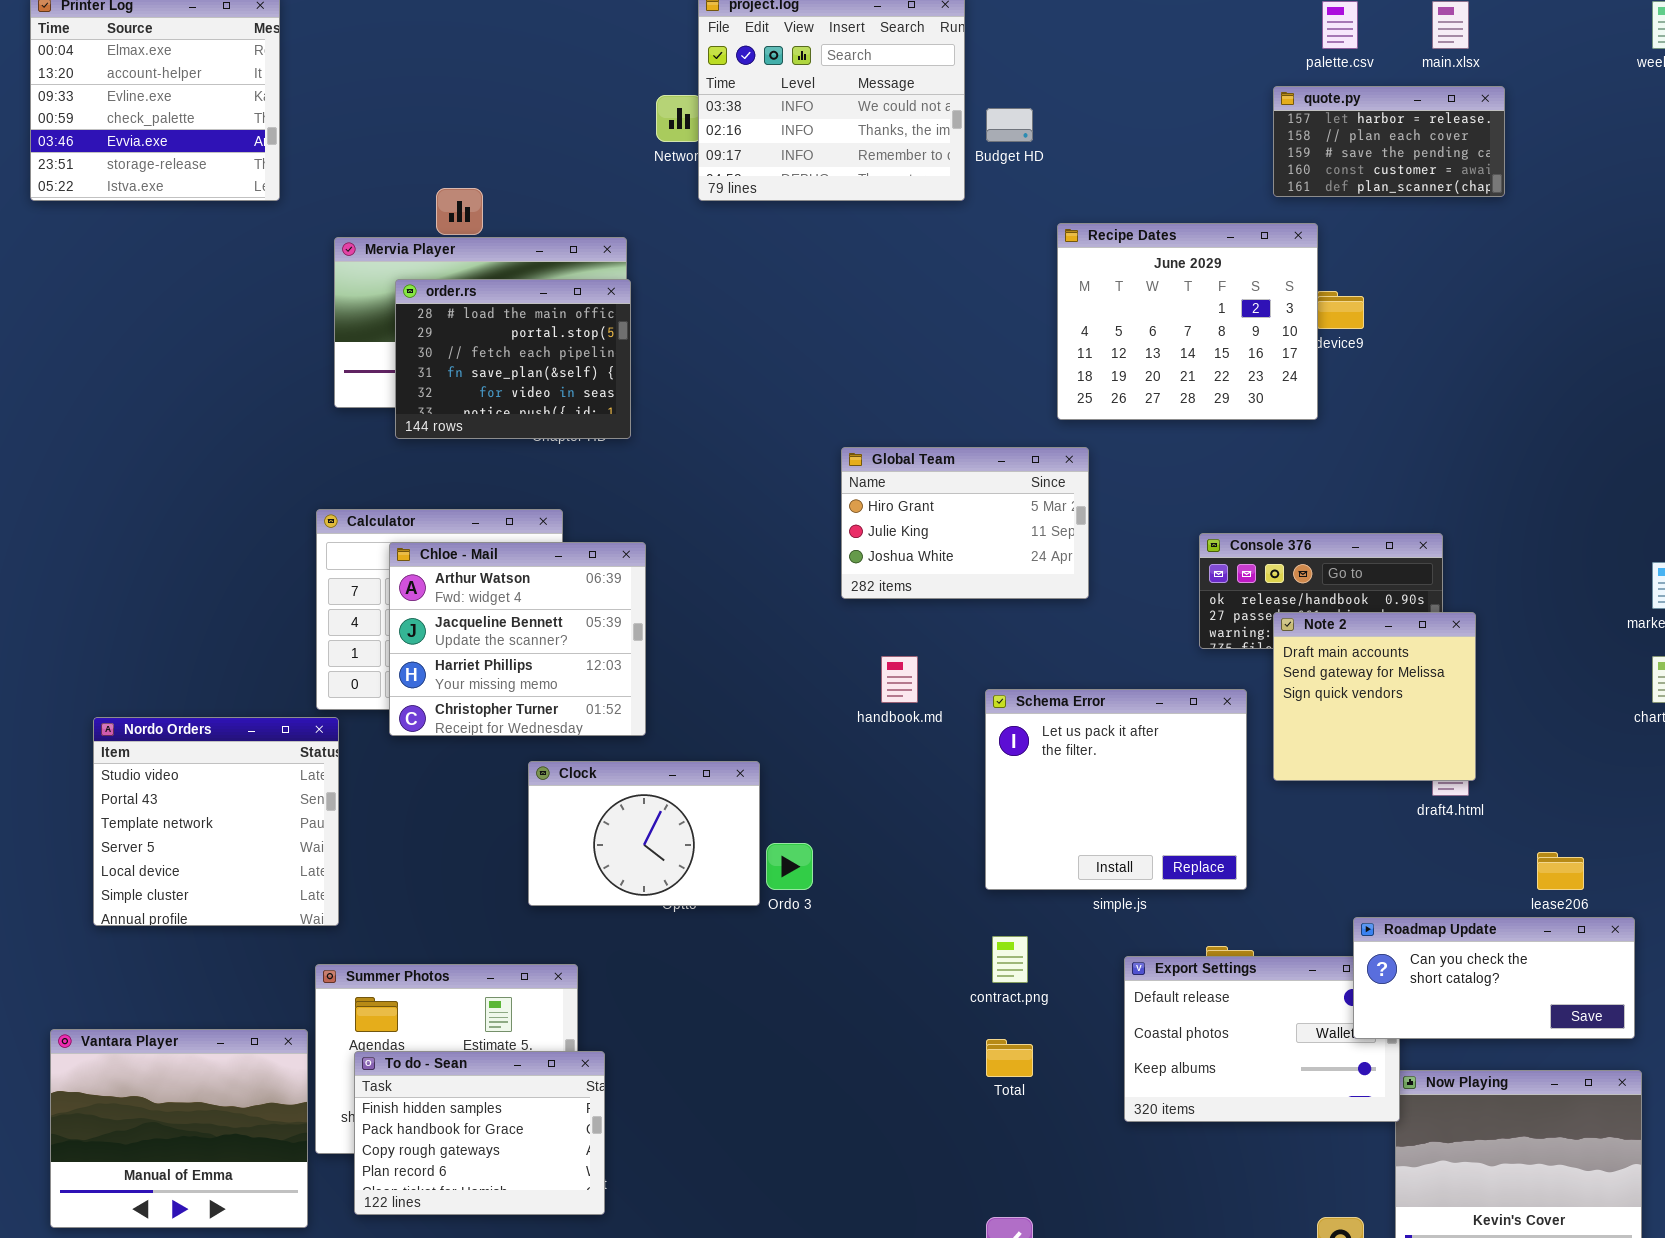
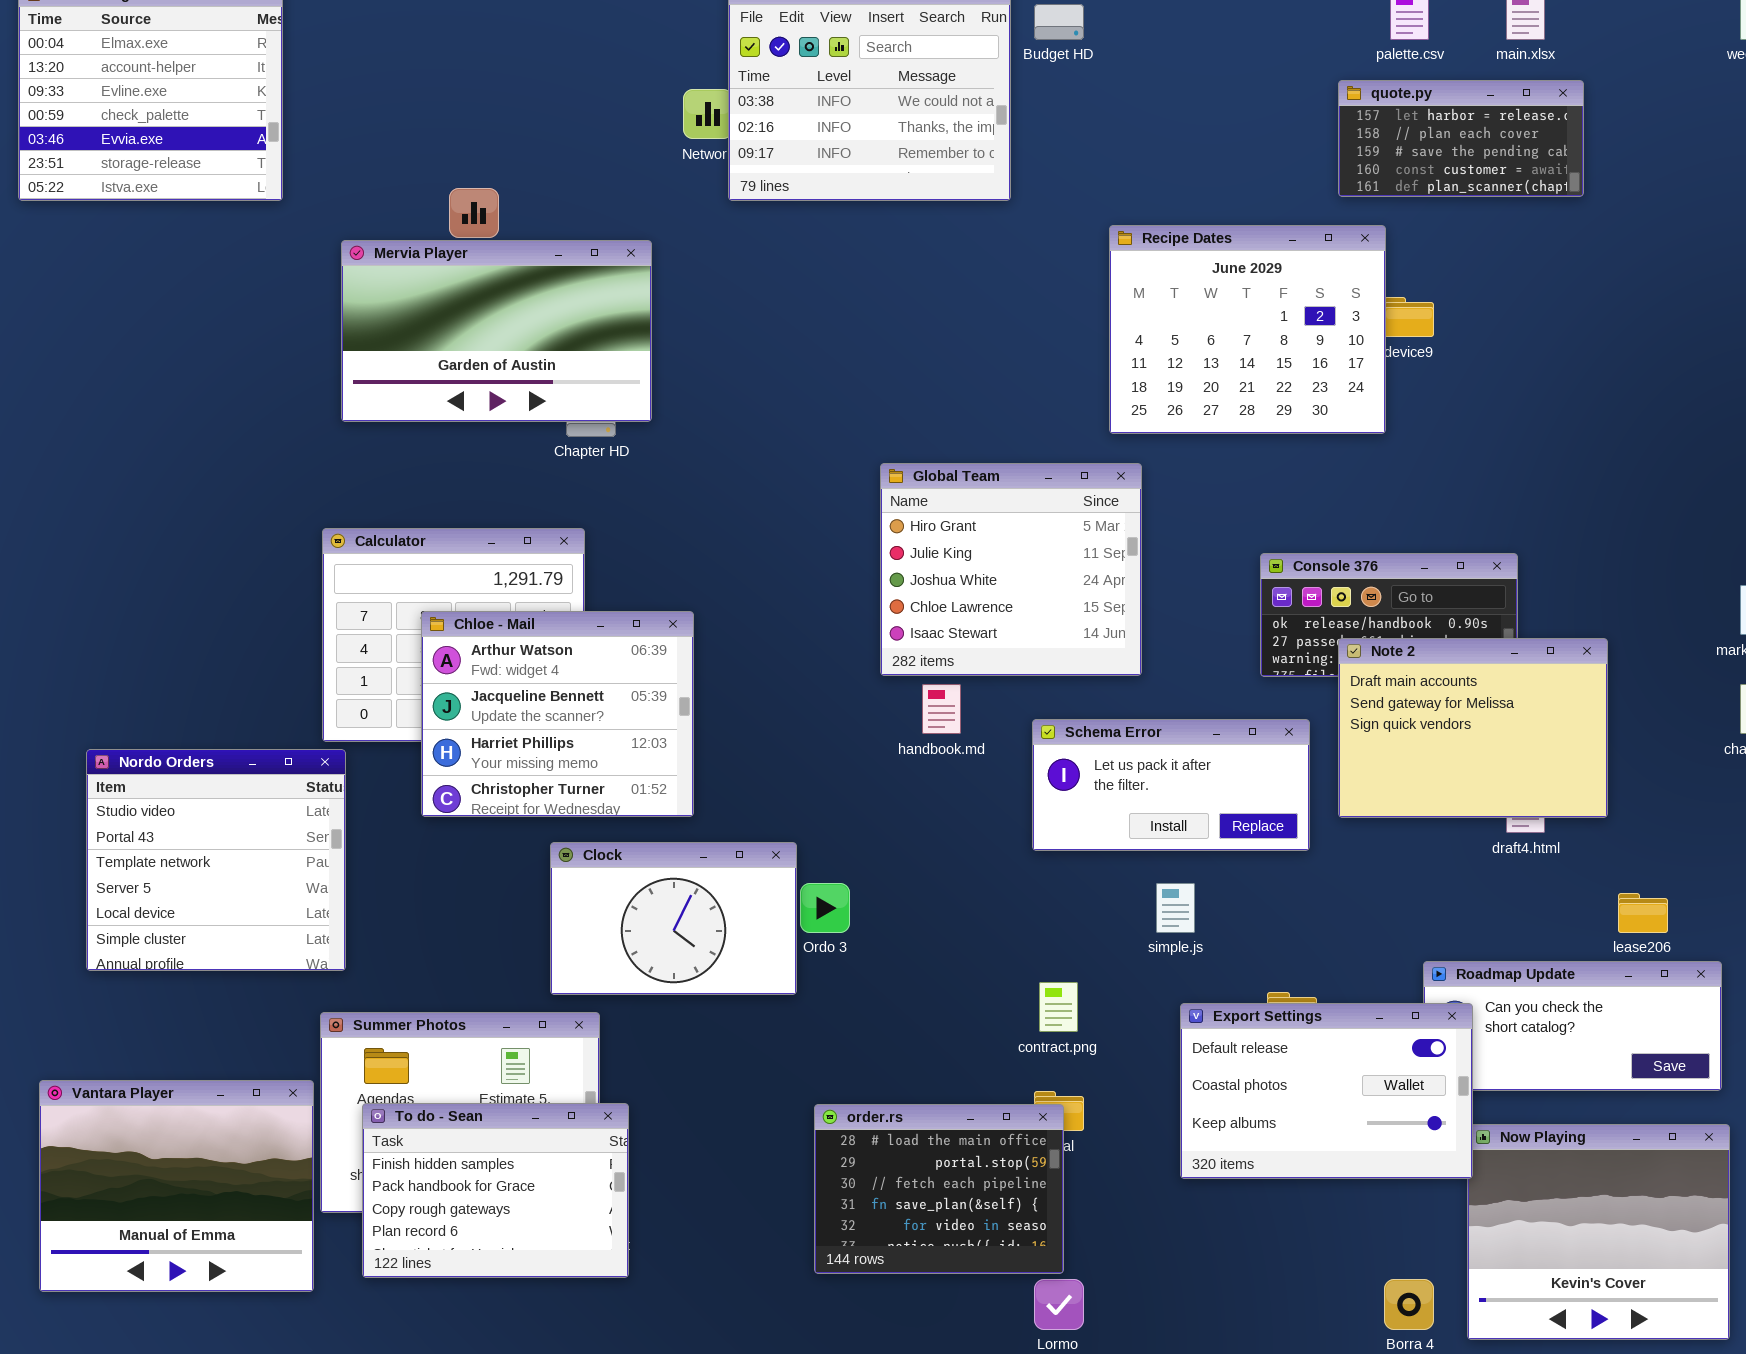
Budget HD: [986,108,1033,142] -> [1034,4,1084,40], moved
order.rs: [395,279,631,439] -> [814,1104,1064,1274], moved
Global Team: [841,447,1089,599] -> [880,463,1142,676], resized
Chloe - Mail: [389,542,646,736] -> [421,611,694,817], moved
Note 2: [1273,612,1476,781] -> [1338,638,1608,818], resized
Schema Error: [985,689,1247,890] -> [1032,719,1310,851], resized
Clock: [528,761,760,906] -> [550,842,797,995], moved
Export Settings: [1124,956,1400,1122] -> [1180,1003,1473,1179], raised

